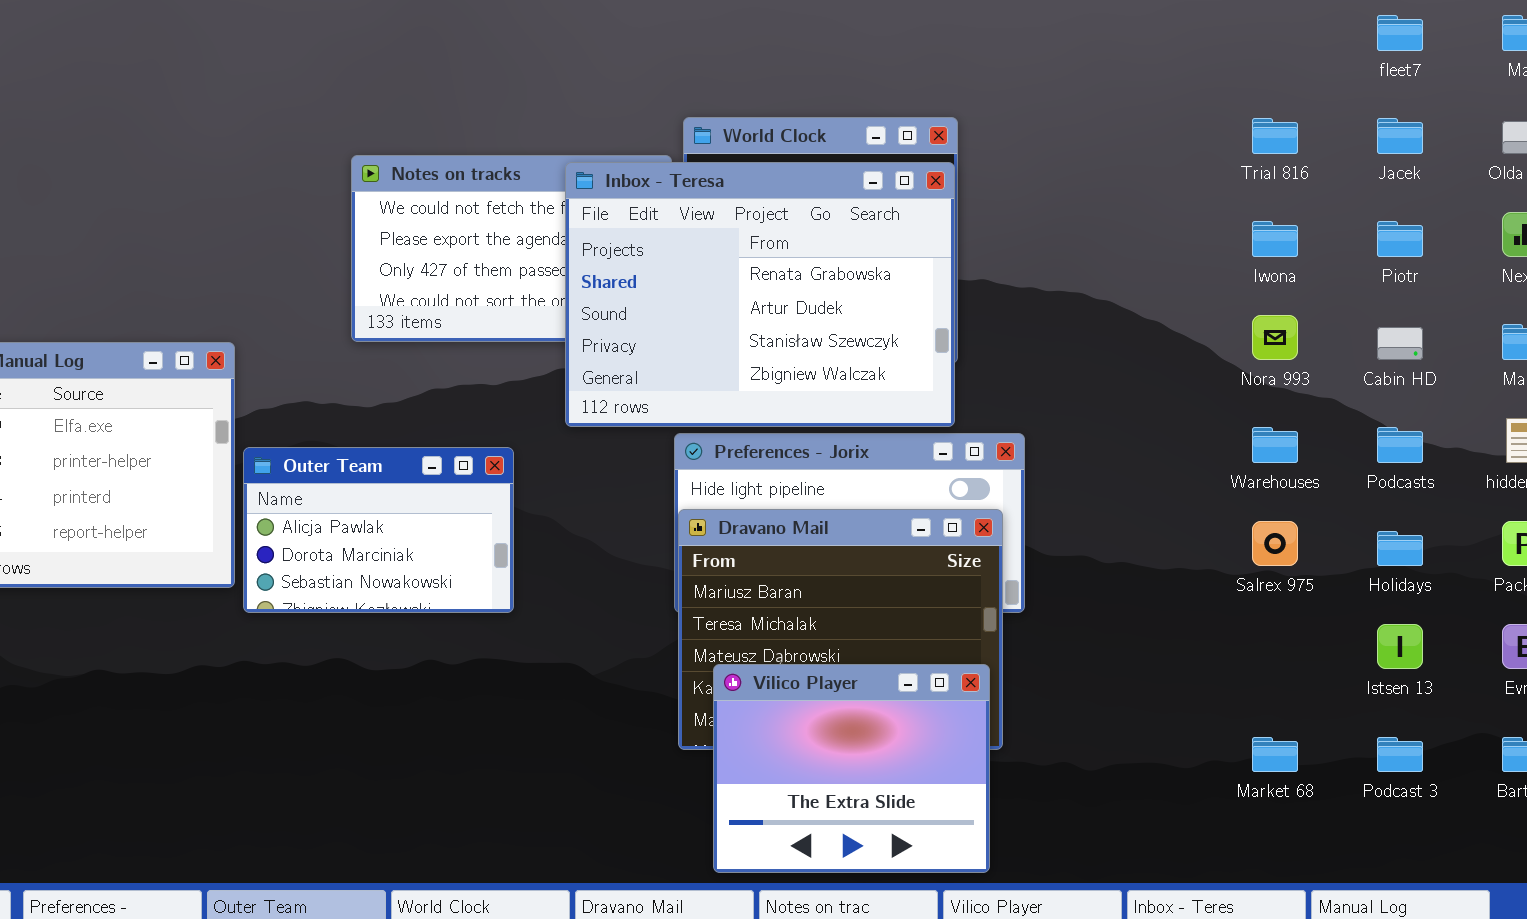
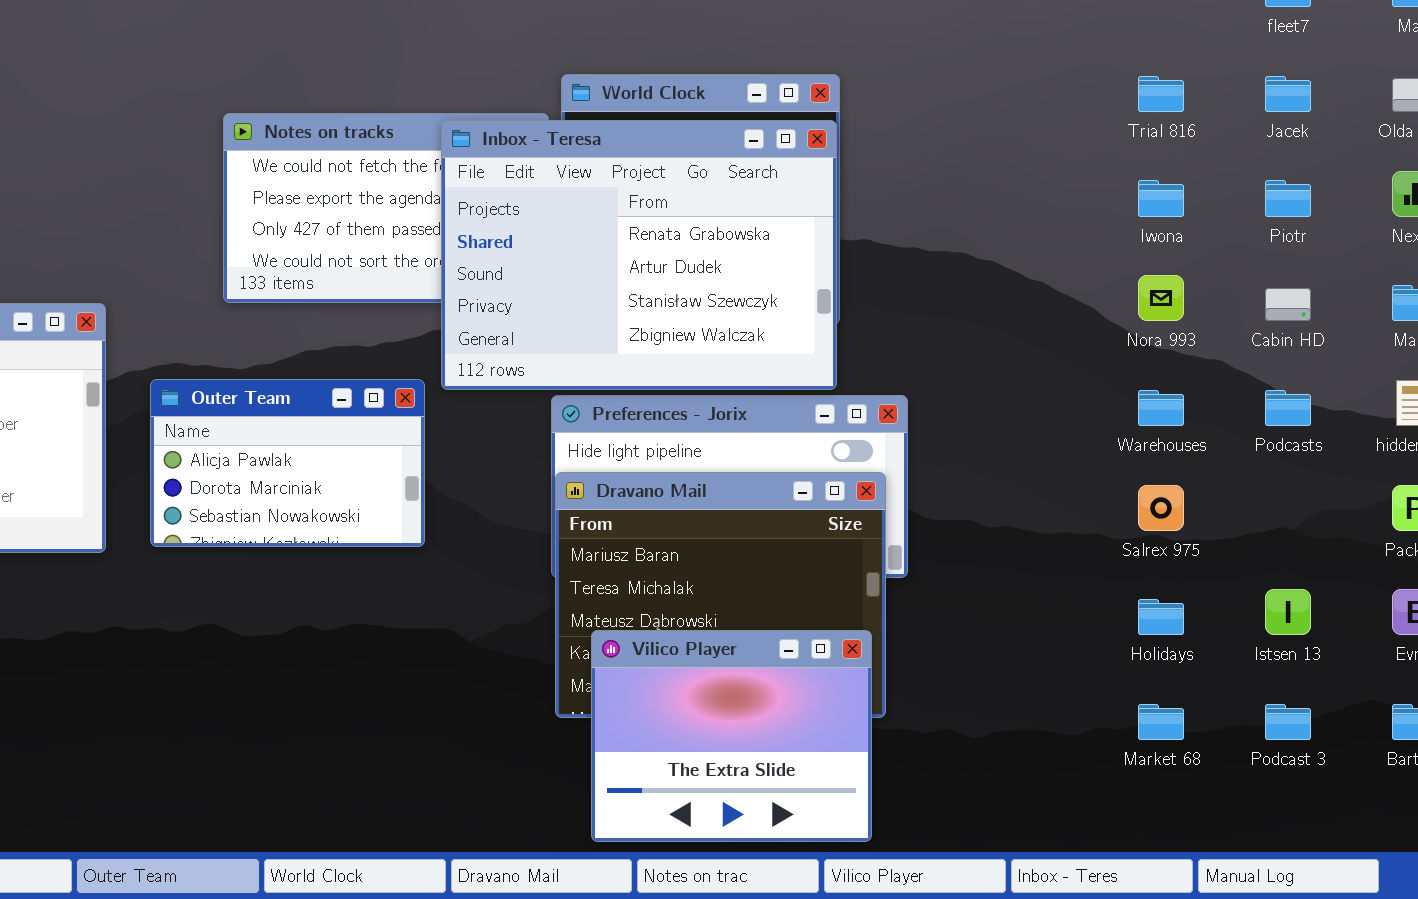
Outer Team: [243,447,514,613] -> [150,379,425,547], moved
Holidays: [1377,531,1423,566] -> [1138,599,1184,635], moved

